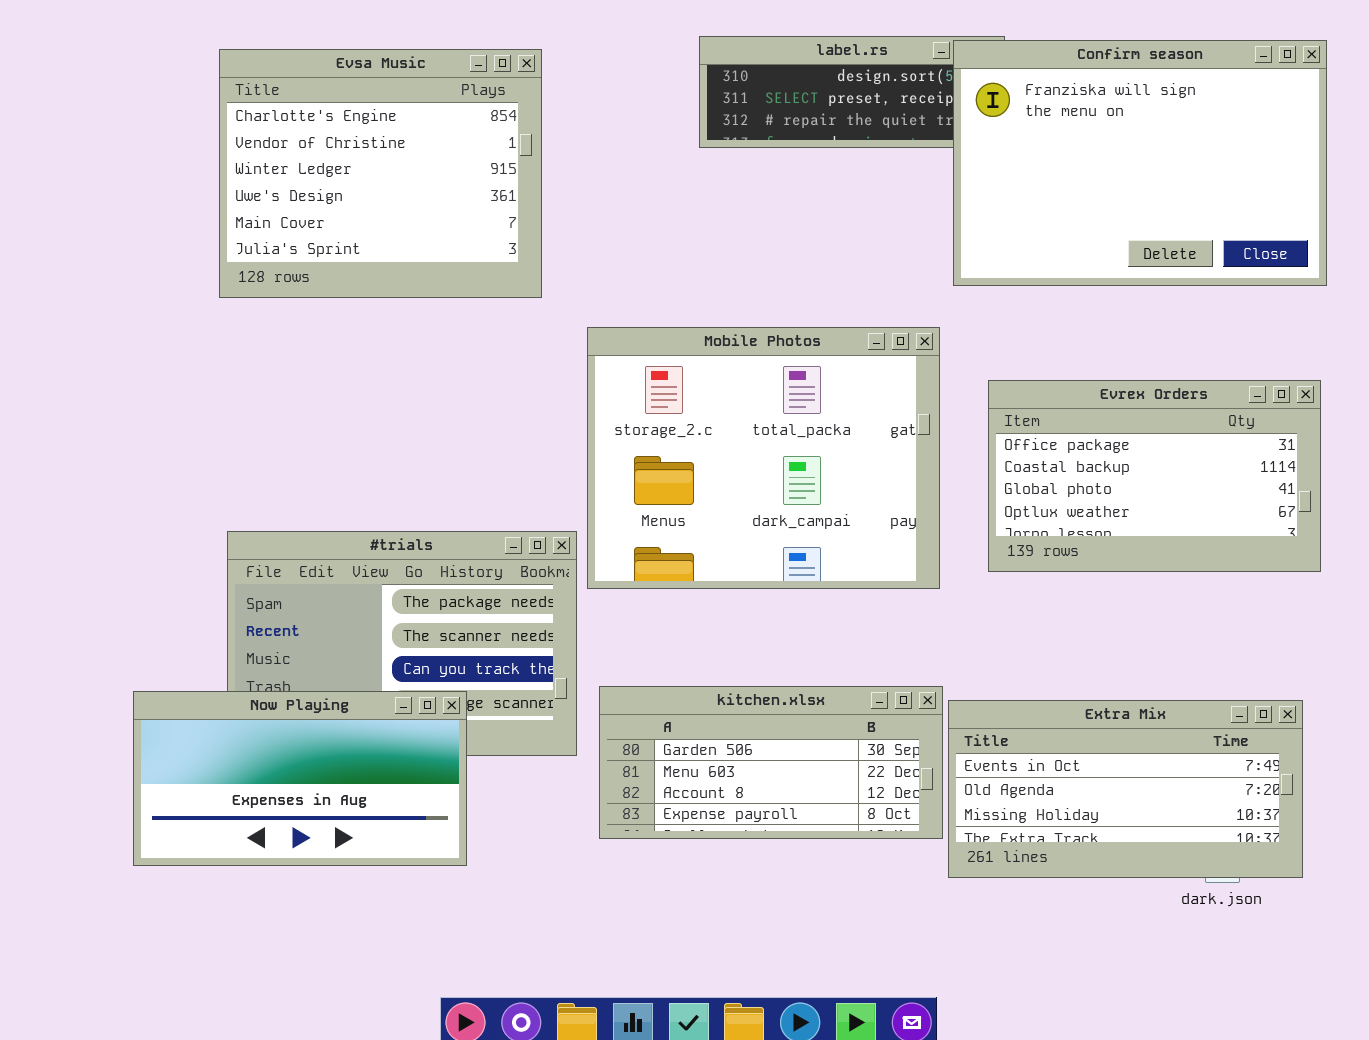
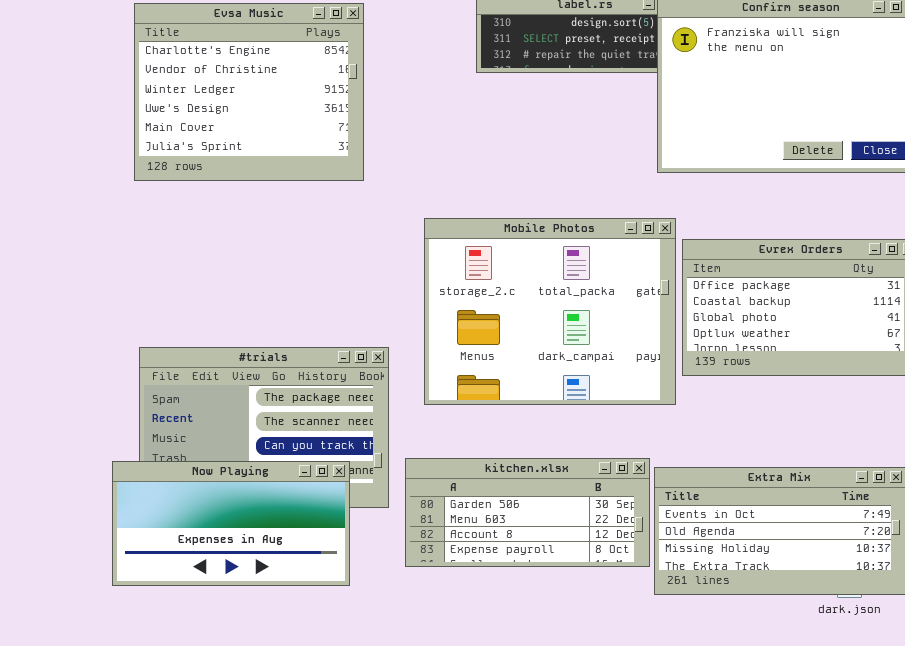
Mobile Photos: [587,327,940,589] -> [424,218,676,405], moved
Now Playing: [133,691,467,866] -> [112,461,350,586], moved

